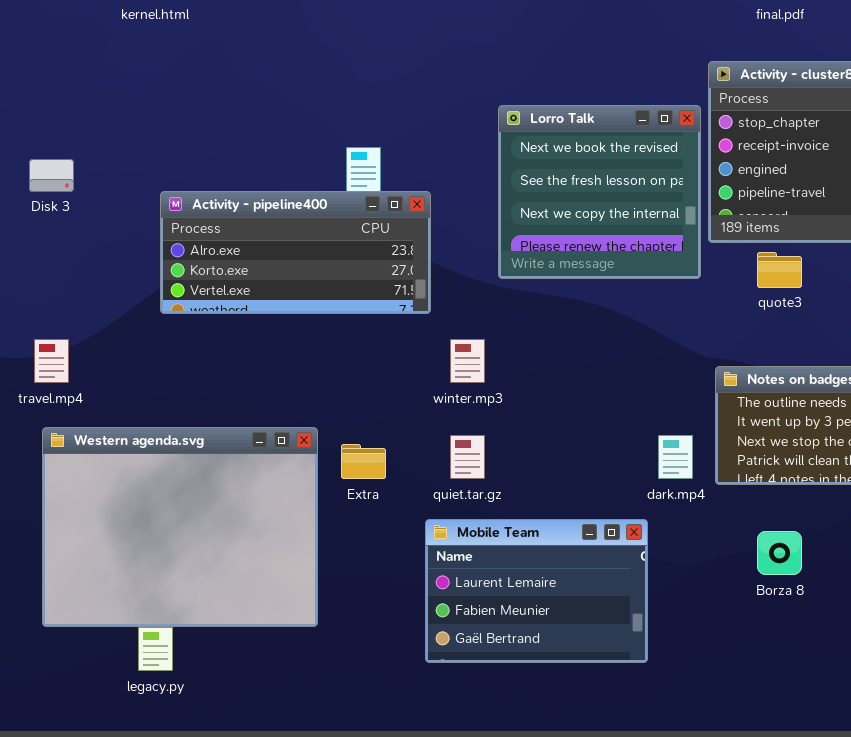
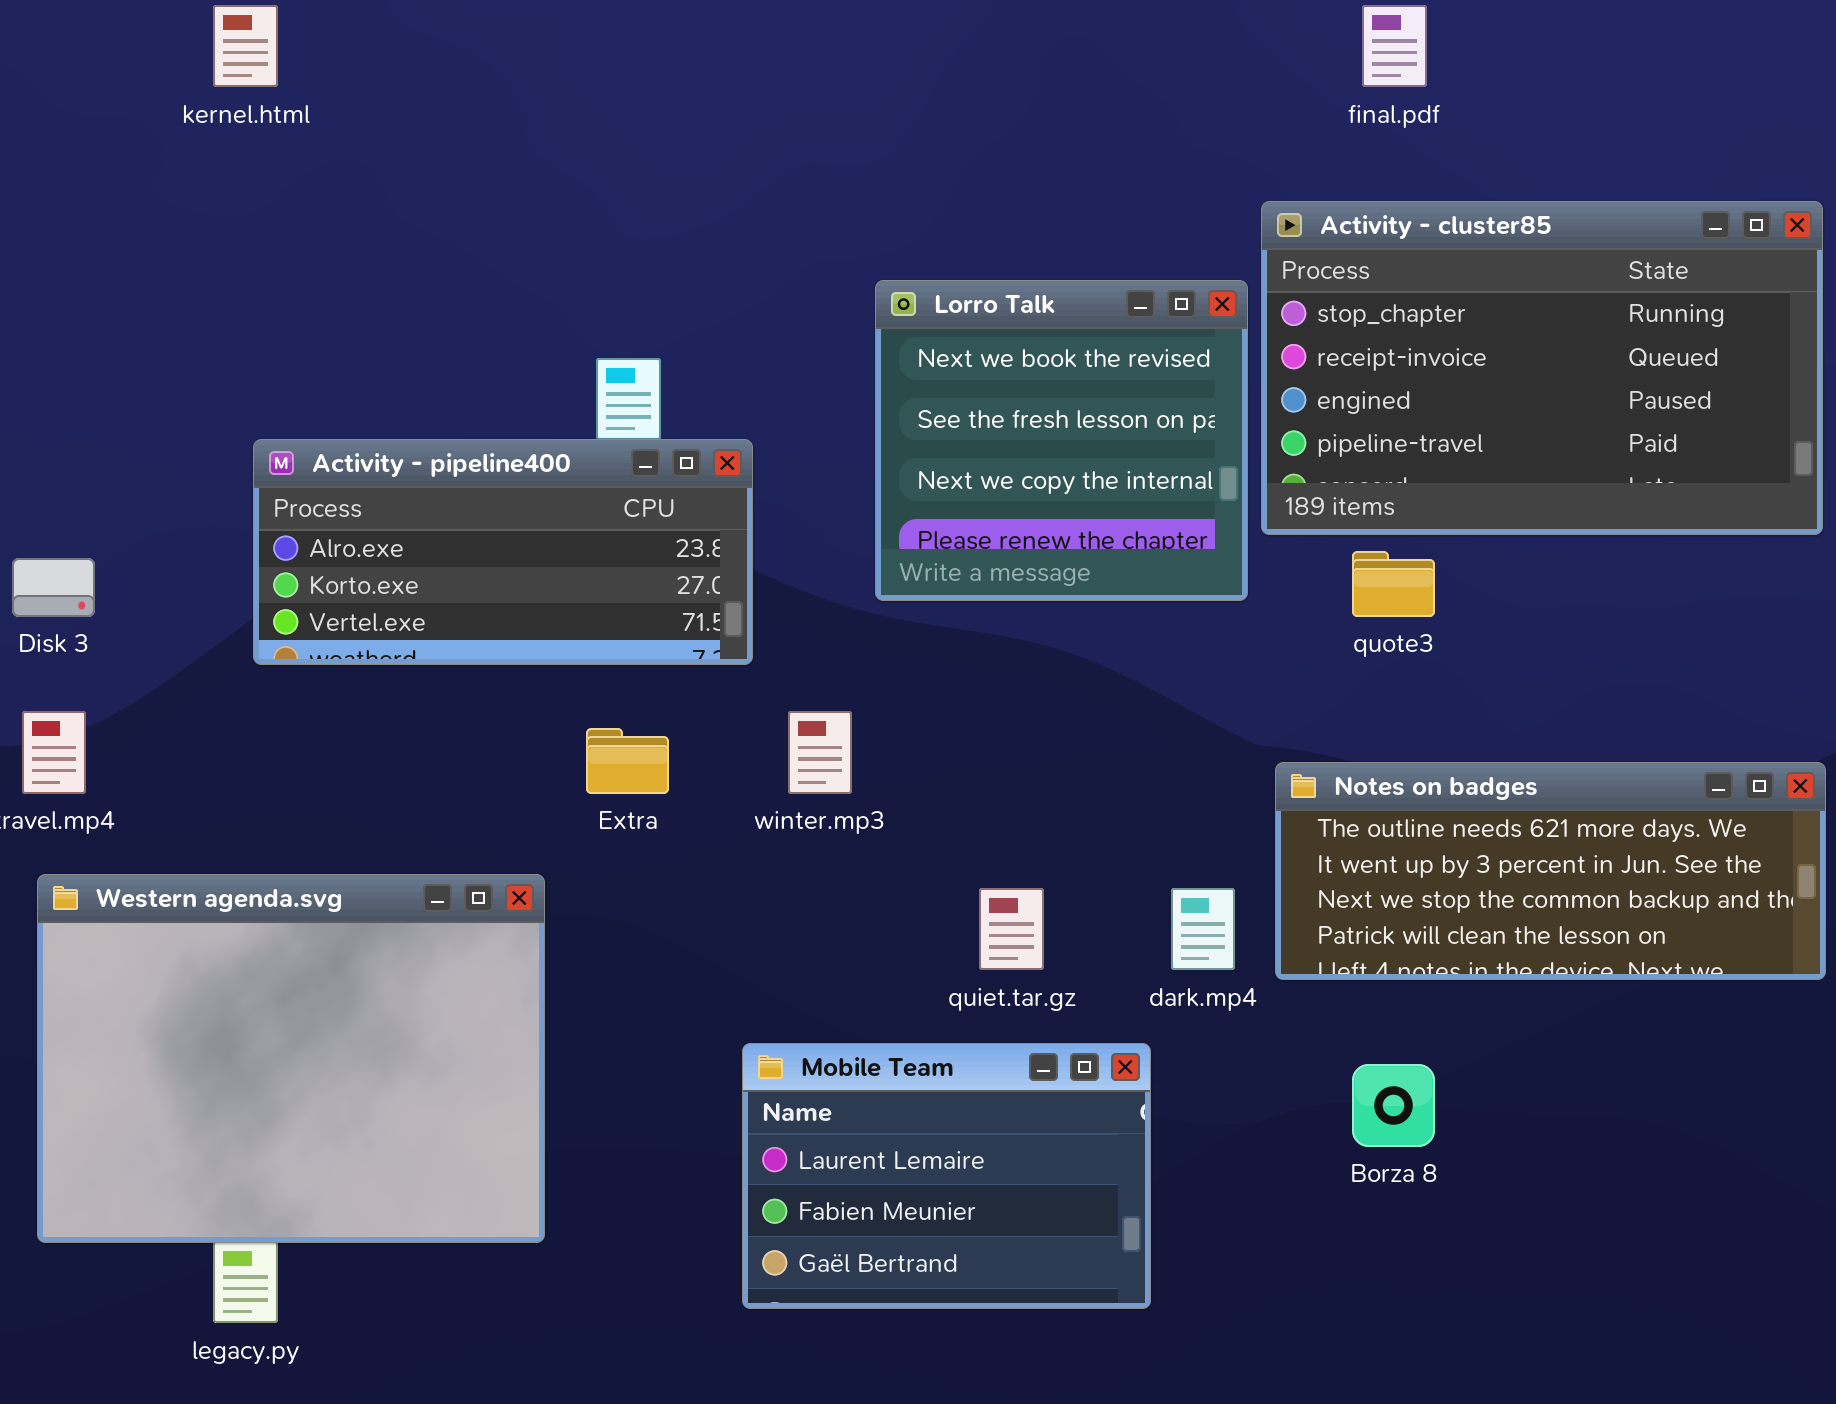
Disk 3: [29,159,74,192] -> [12,558,95,617], moved
quiet.tar.gz: [450,435,485,479] -> [979,888,1044,970], moved
Extra: [341,444,386,479] -> [586,728,669,794], moved

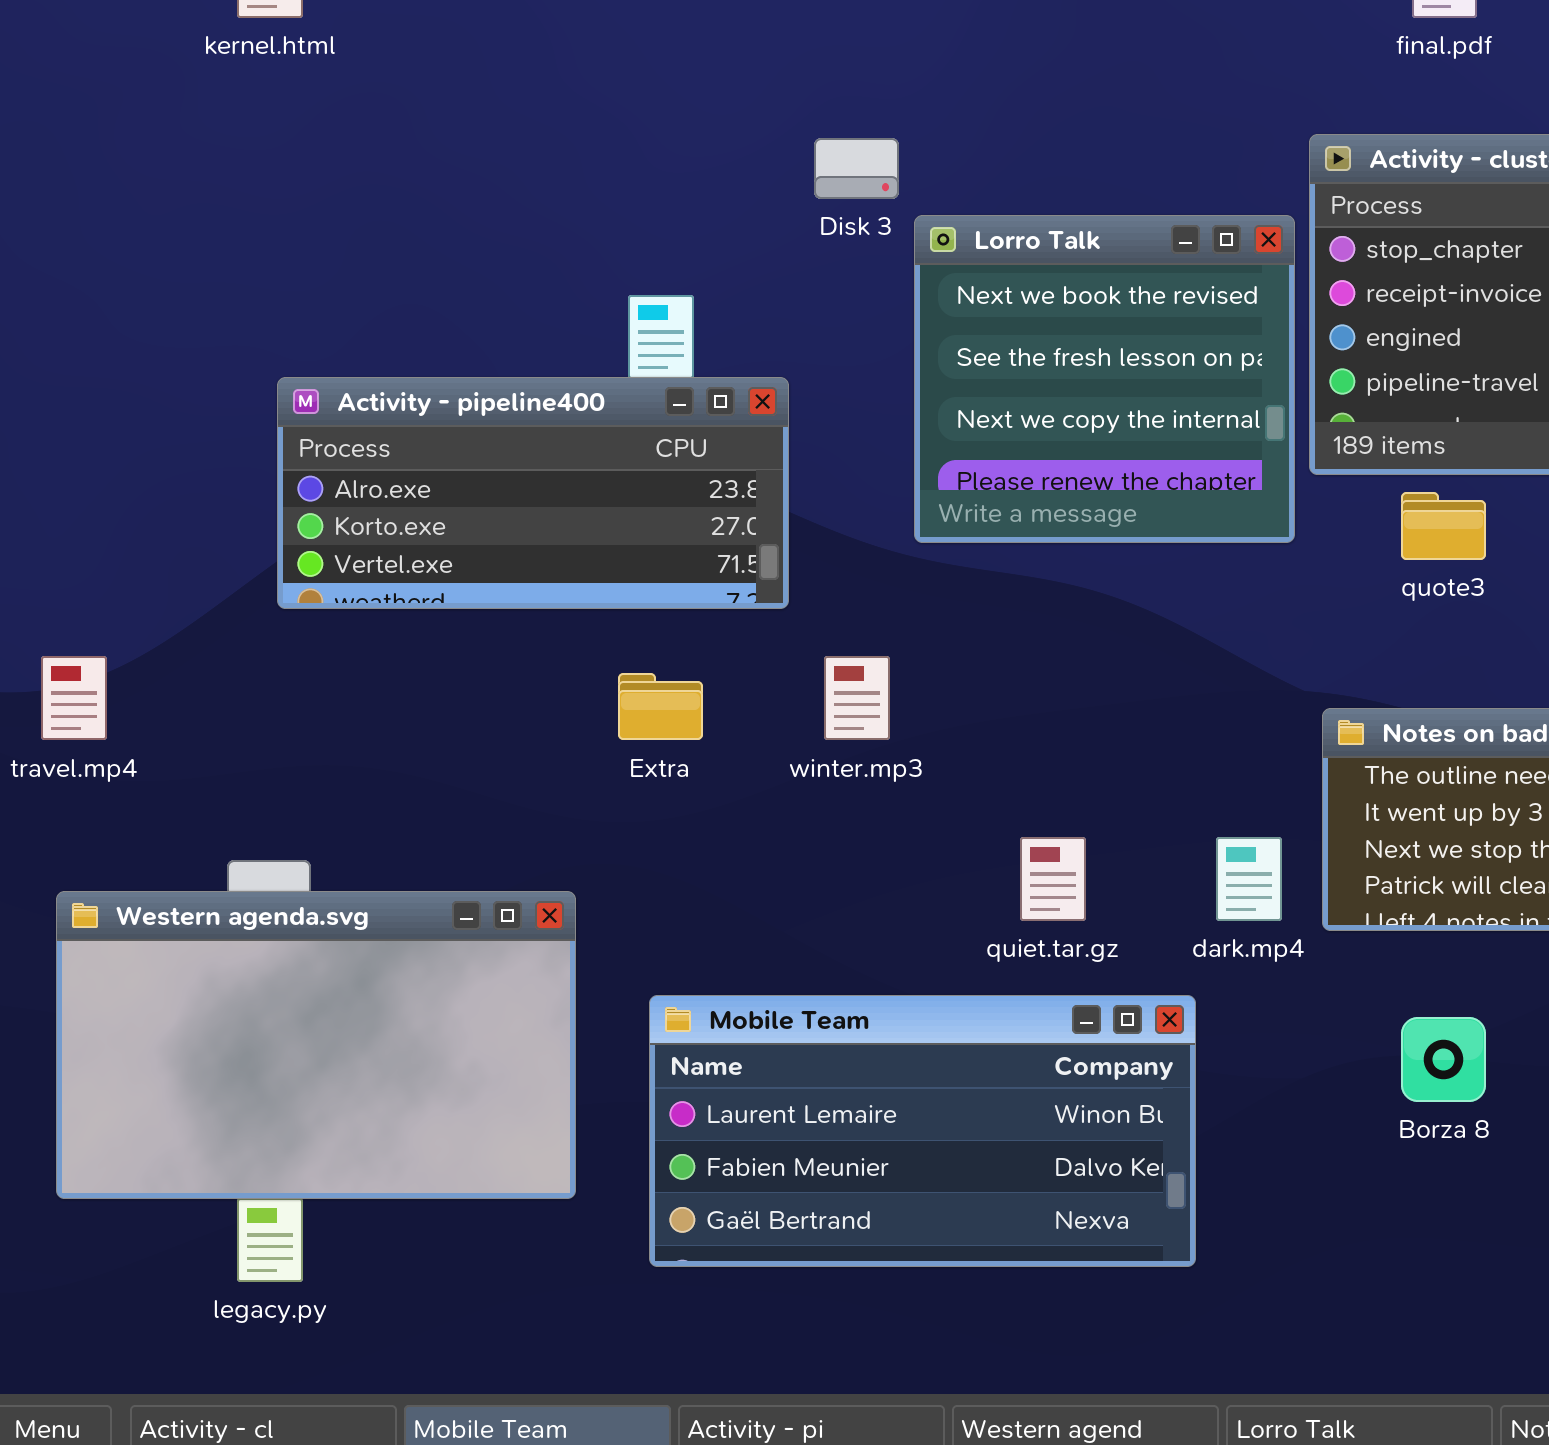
Disk 3: [12,558,95,617] -> [814,138,899,199], moved
Western agenda.svg: [37,874,545,1243] -> [56,891,576,1199], resized
Mobile Team: [742,1043,1151,1309] -> [649,995,1196,1267], resized

